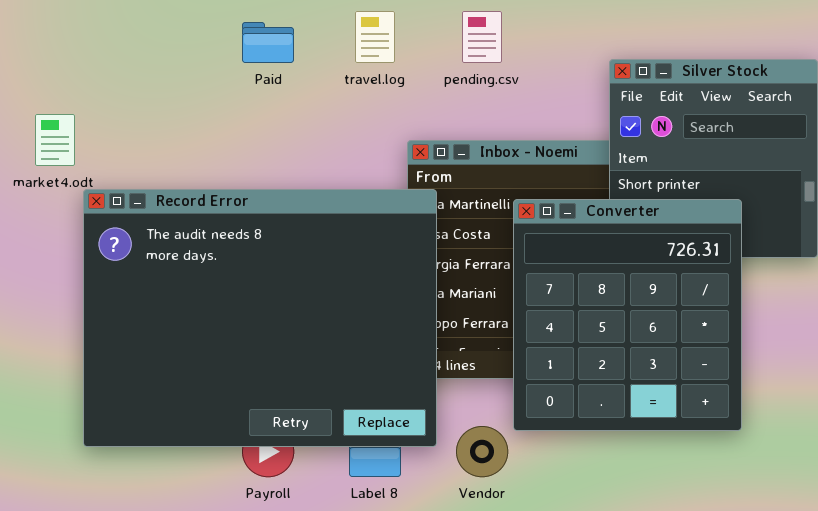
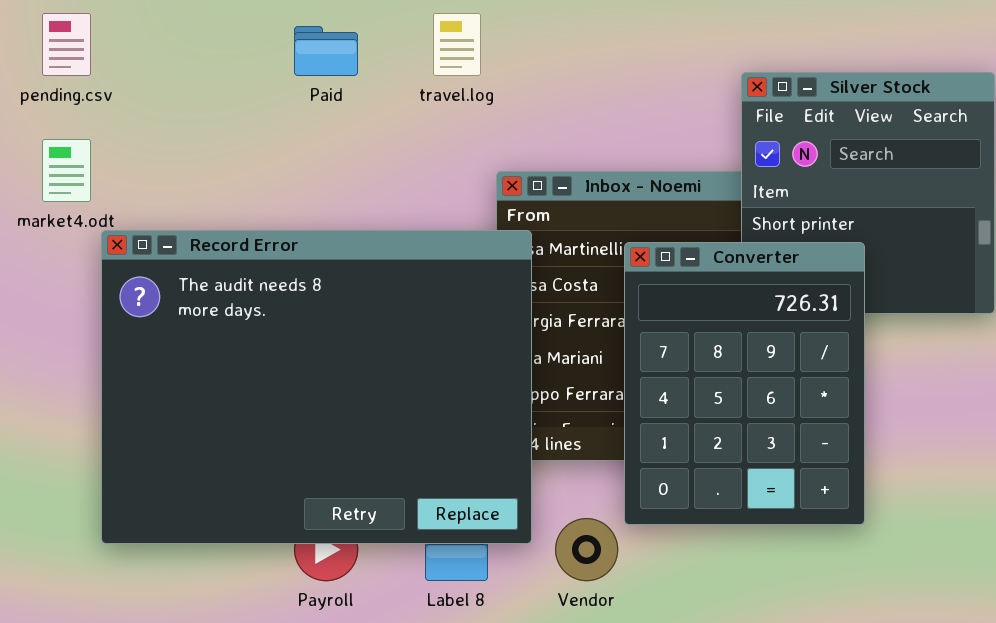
pending.csv: [462,11,502,63] -> [42,13,91,76], moved
Converter: [513,199,742,431] -> [624,242,865,525], resized

